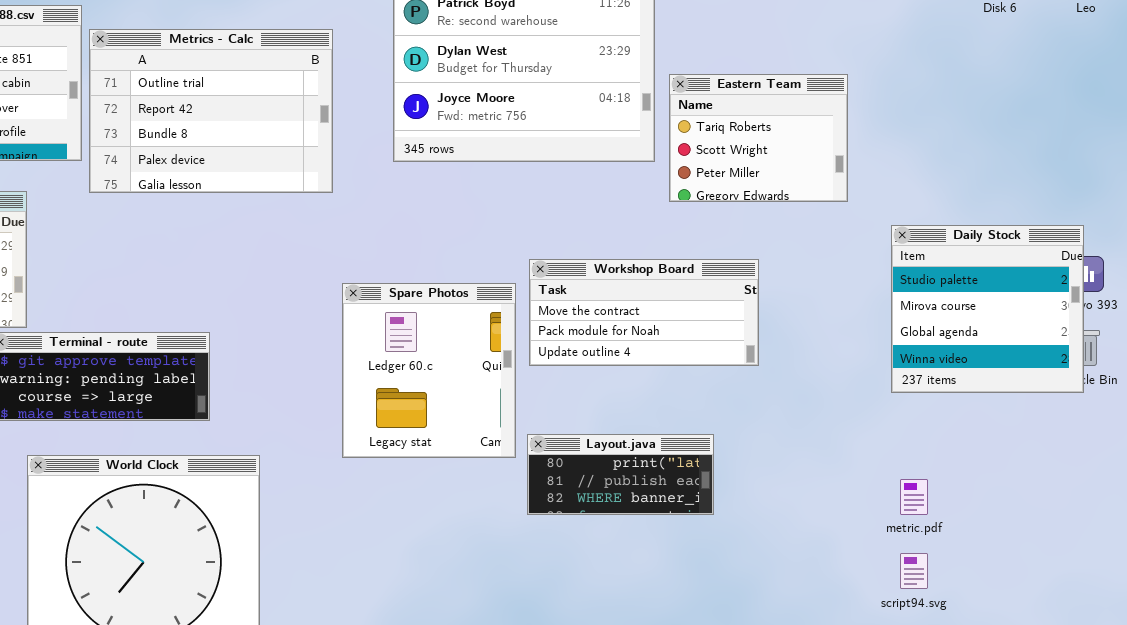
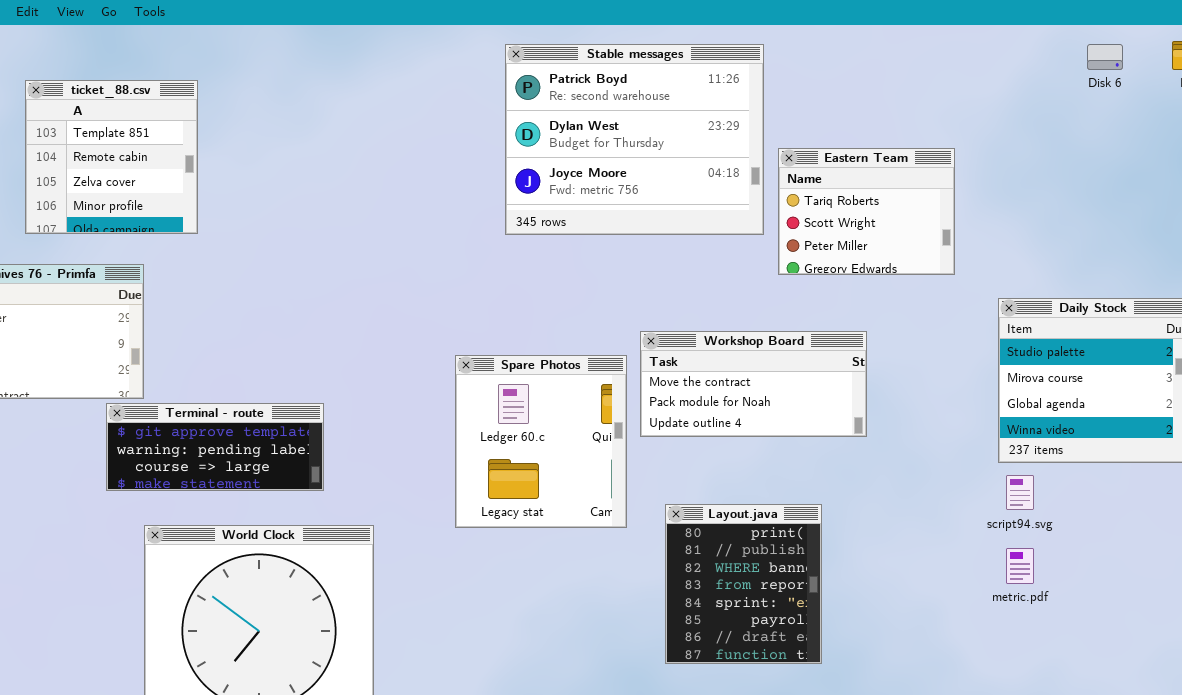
Metrics - Calc: [89,29,333,193] -> none, closed
Layout.java: [527,434,714,515] -> [665,504,822,664], resized
script94.svg: [900,553,928,589] -> [1006,475,1034,510], moved

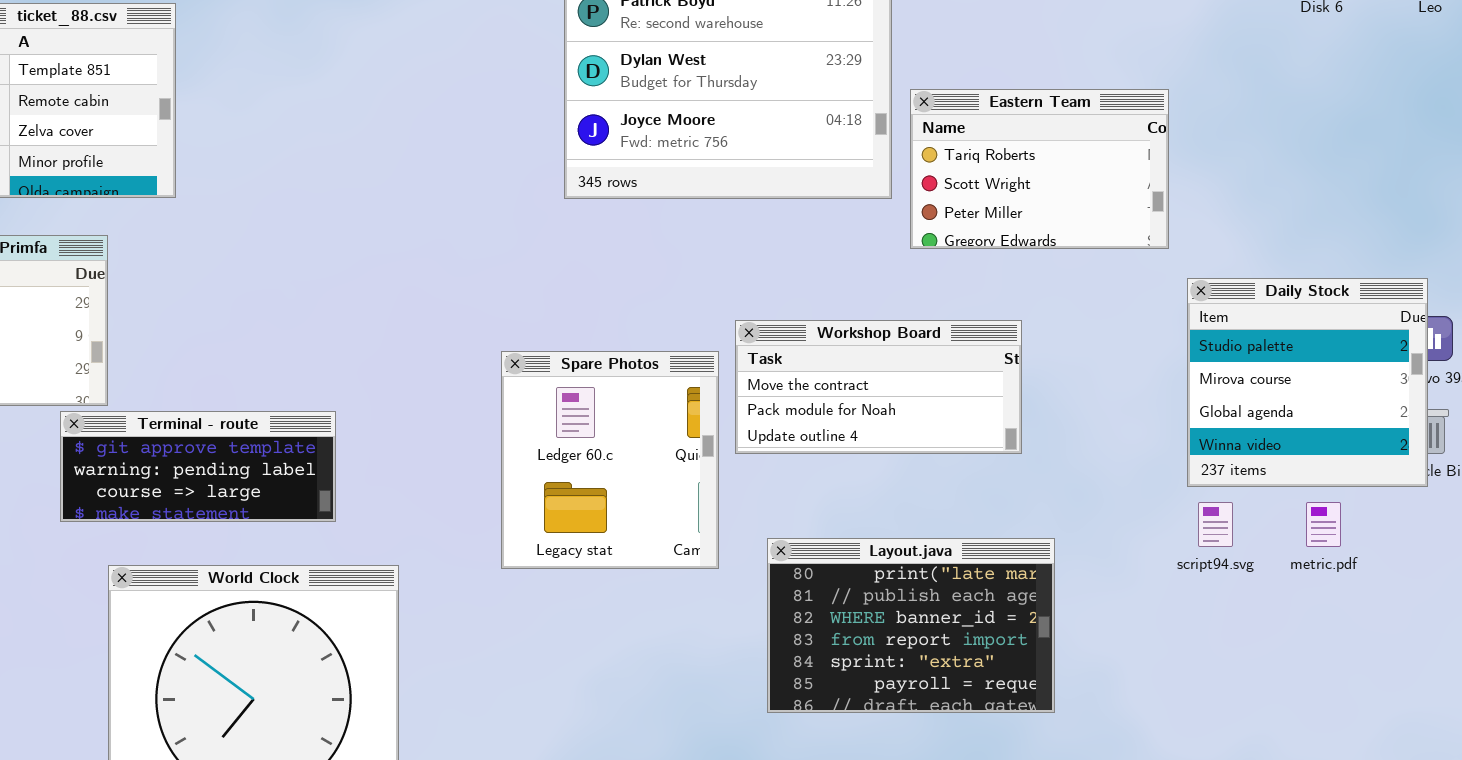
Eastern Team: [778,148,955,275] -> [910,89,1169,249], resized
Layout.java: [665,504,822,664] -> [767,538,1055,713], resized
metric.pdf: [1006,548,1034,584] -> [1306,502,1341,547], moved

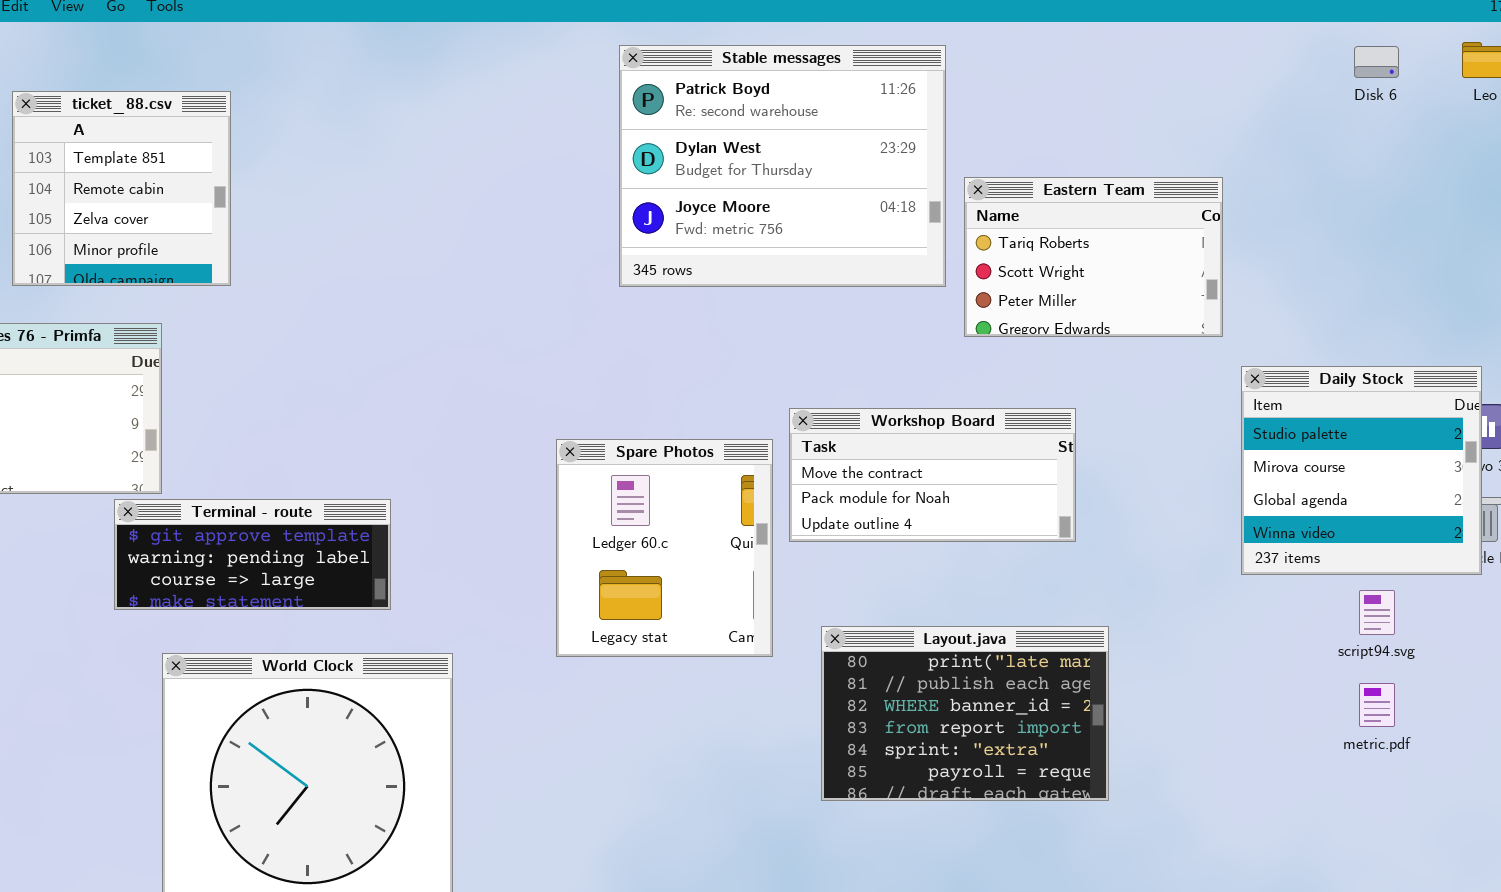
script94.svg: [1198,502,1233,547] -> [1359,590,1395,635], moved
metric.pdf: [1306,502,1341,547] -> [1359,683,1395,727], moved

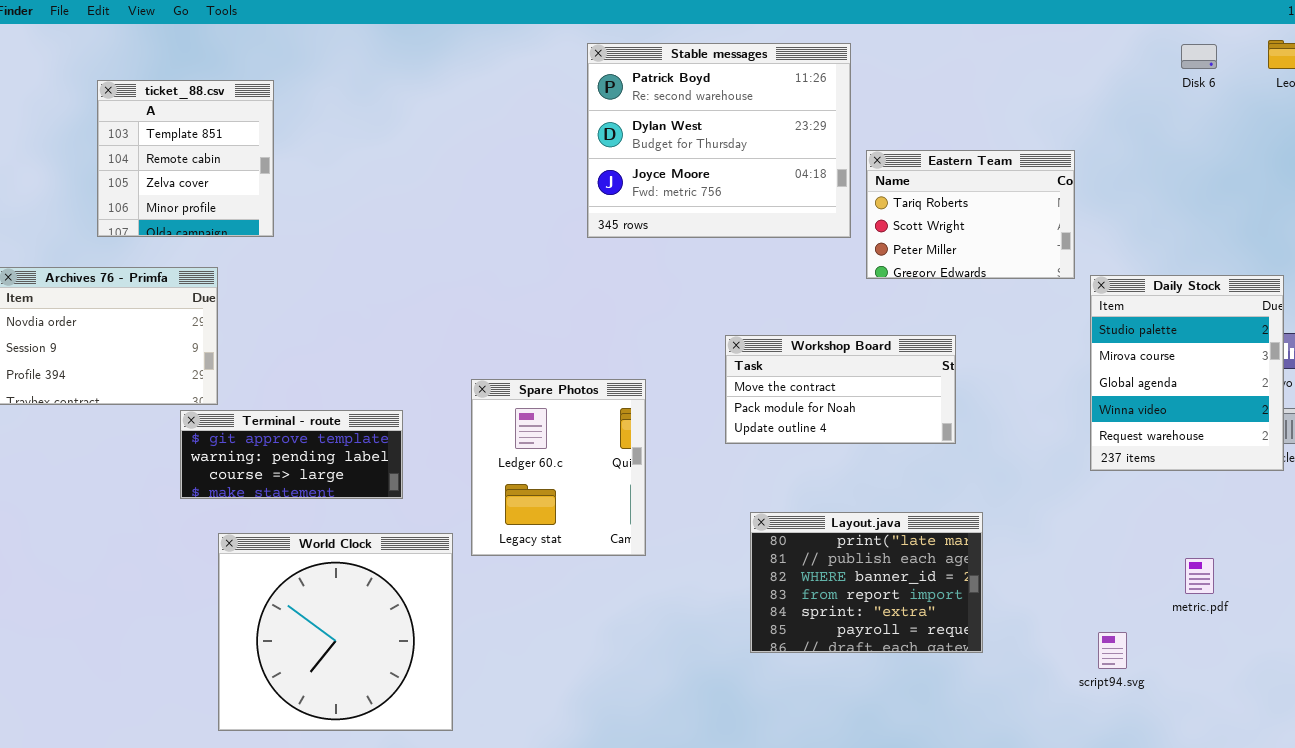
Daily Stock: [1241,366,1482,575] -> [1090,275,1284,471], resized
Spare Photos: [556,439,773,657] -> [471,379,646,556], moved
script94.svg: [1359,590,1395,635] -> [1098,632,1127,669], moved

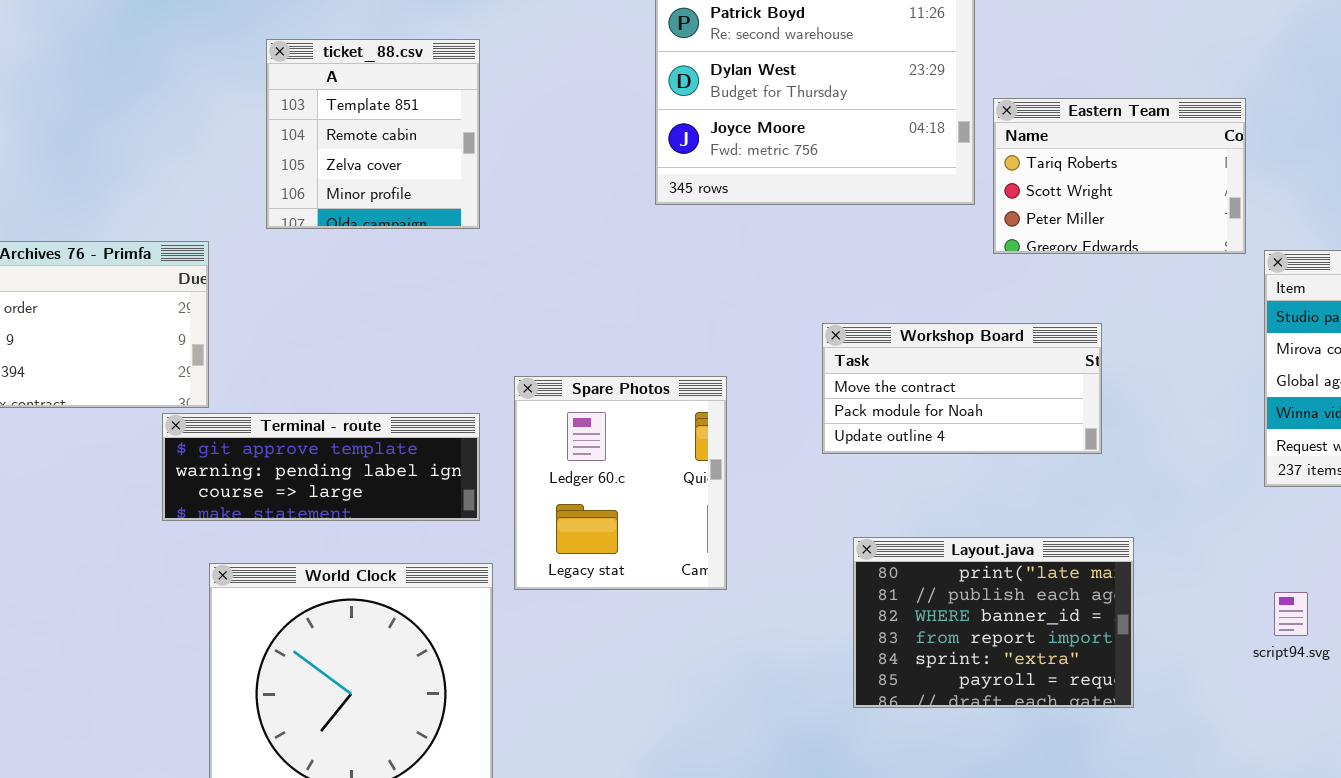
ticket_88.csv: [97,80,274,237] -> [266,39,480,229], moved
Terminal - route: [180,410,403,499] -> [162,413,480,521], resized
script94.svg: [1098,632,1127,669] -> [1274,592,1308,636], moved

